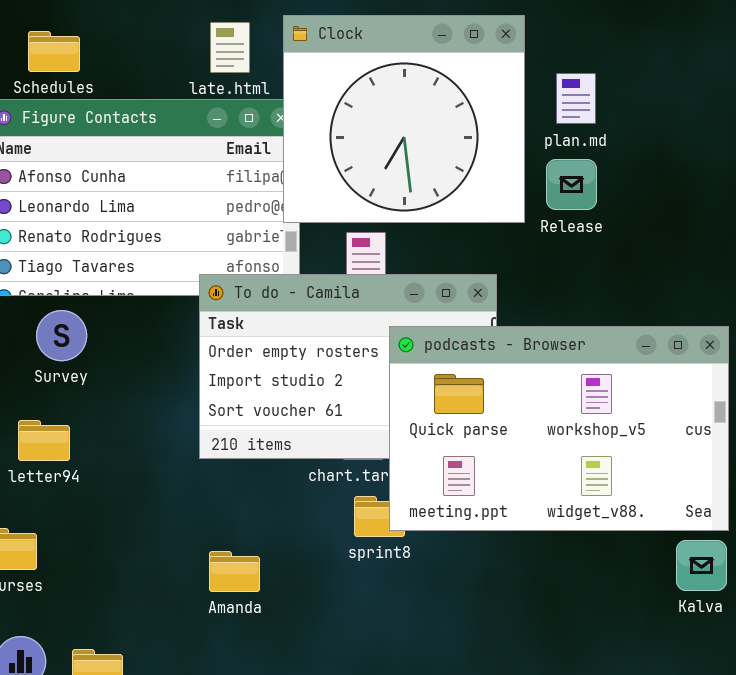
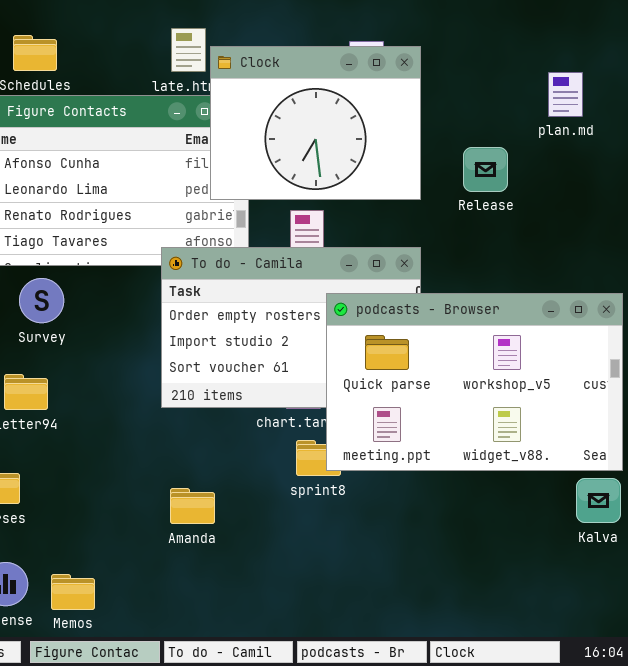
Clock: [283,15,525,223] -> [210,46,421,200], moved, resized
plan.md: [556,73,596,124] -> [548,72,583,117], moved

